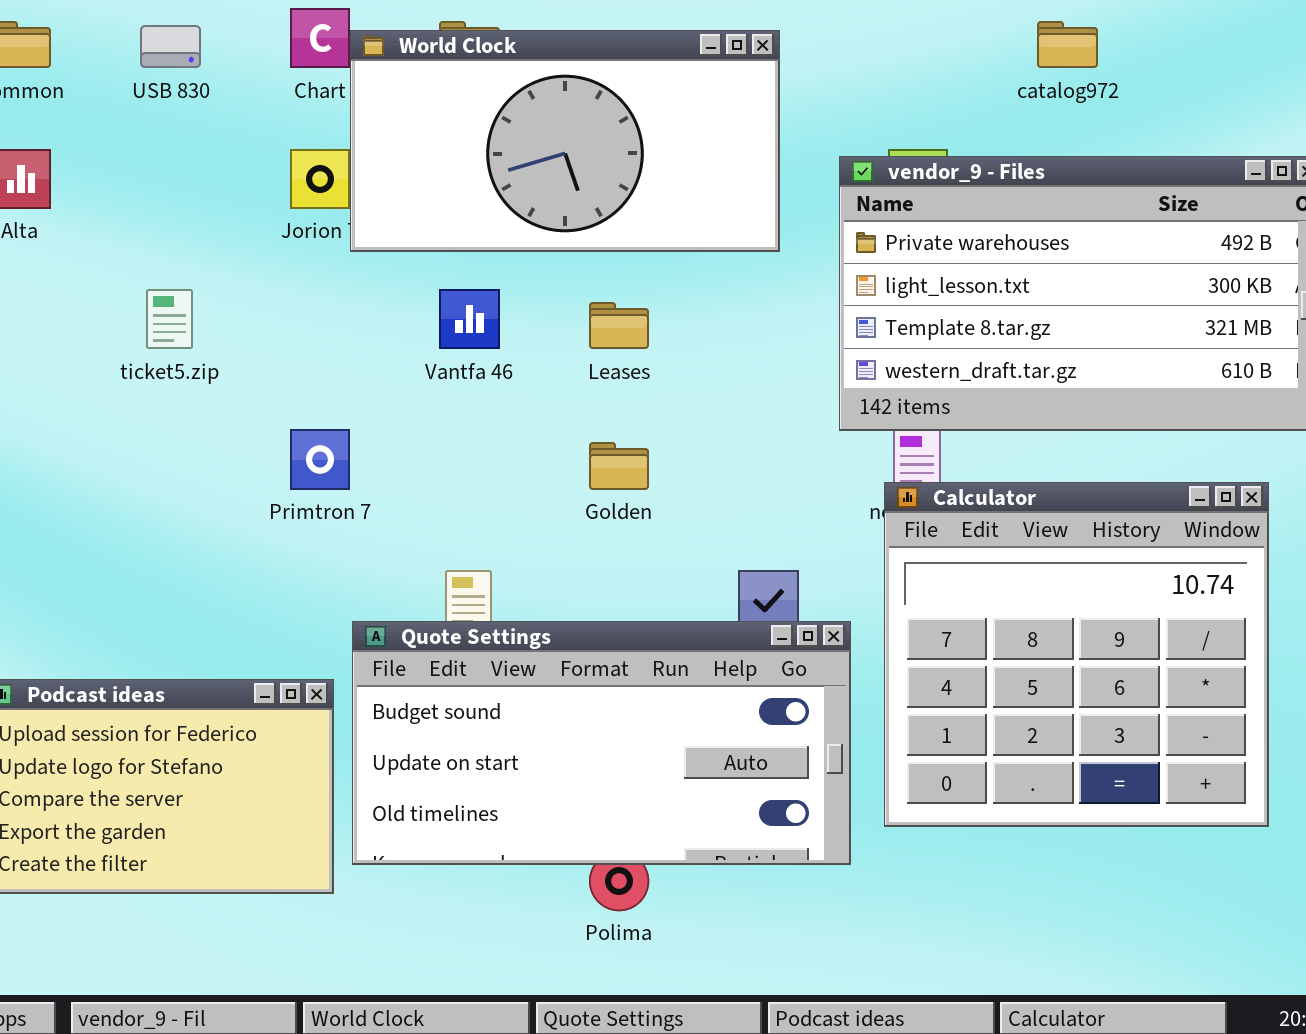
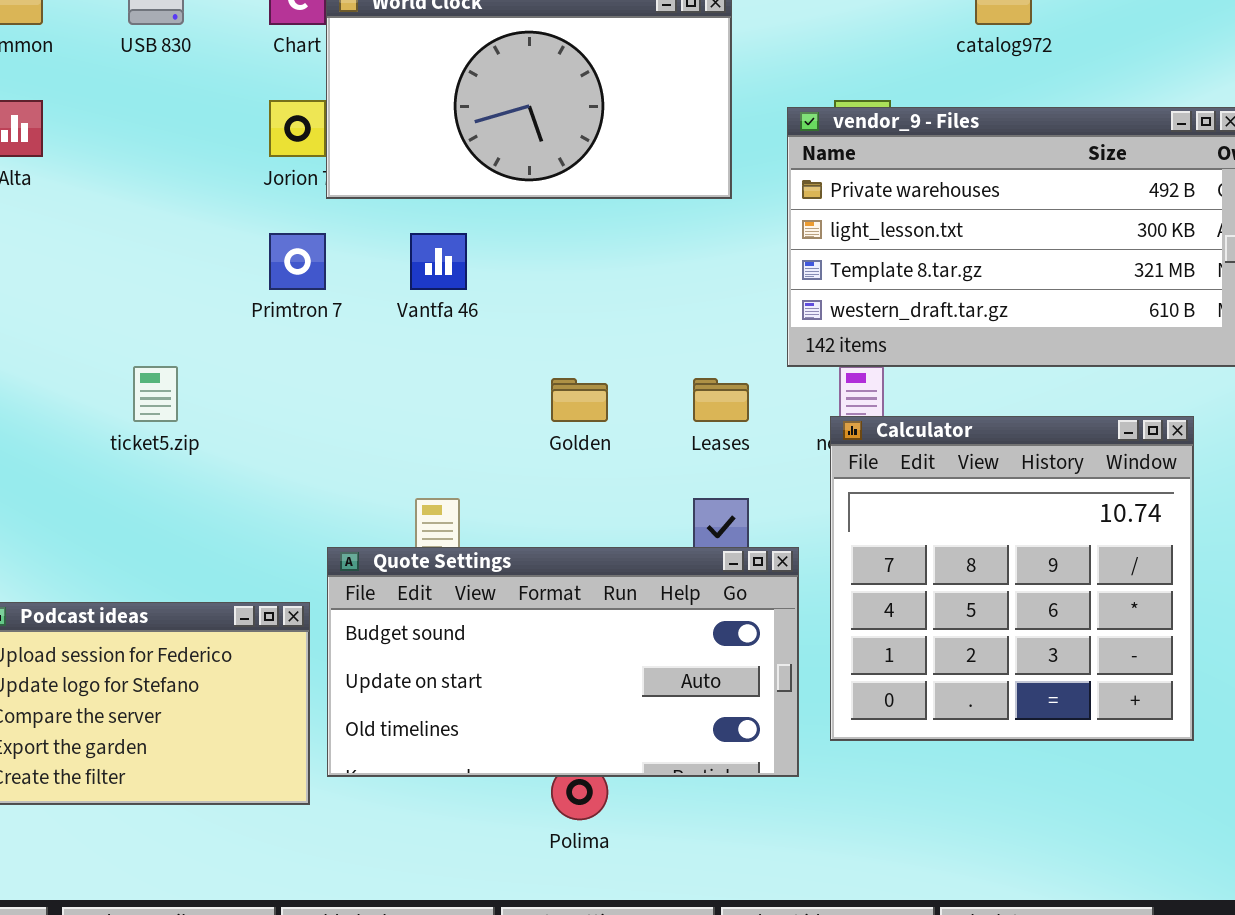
ticket5.zip: [146,289,193,349] -> [133,366,178,422], moved
Leases: [589,302,649,349] -> [693,378,749,422], moved
Primtron 7: [290,429,350,490] -> [269,233,326,290], moved

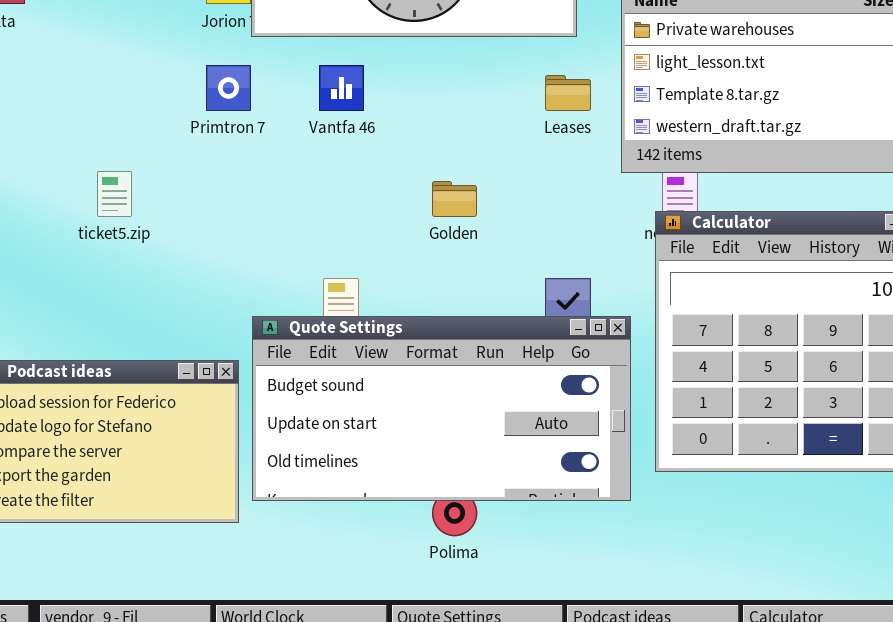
Leases: [693,378,749,422] -> [545,75,591,111], moved

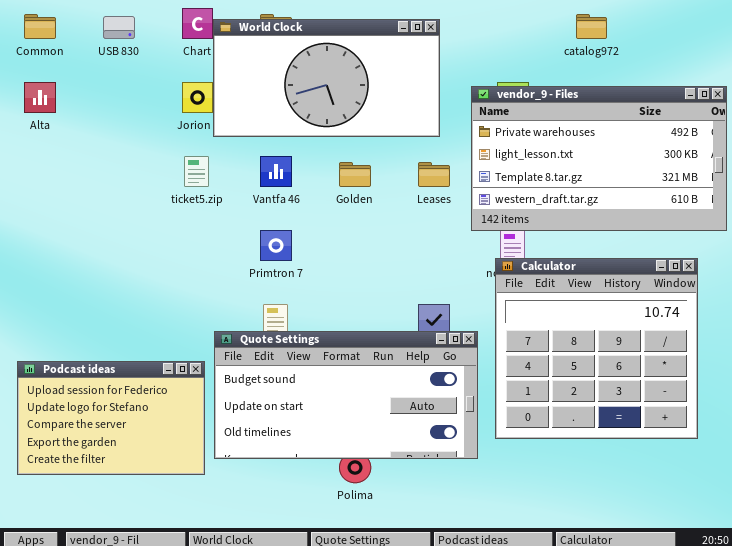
Primtron 7: [206,65,251,111] -> [260,230,292,261], moved
ticket5.zip: [97,171,132,217] -> [184,156,209,187], moved
Golden: [432,181,477,217] -> [339,162,371,187], moved

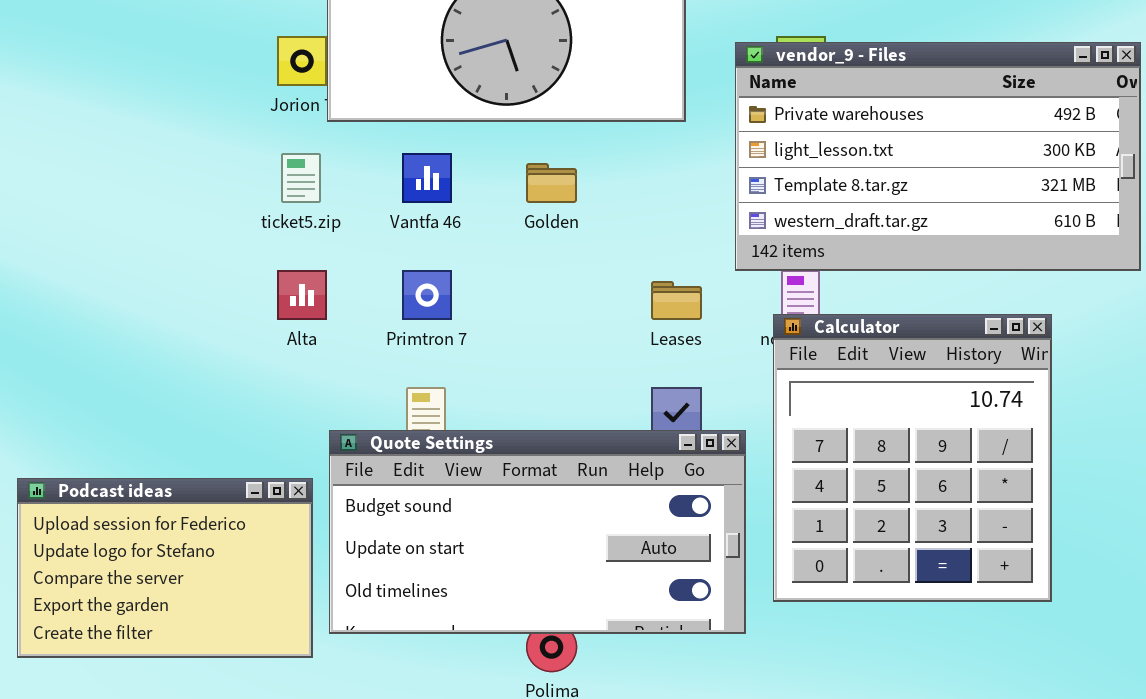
Alta: [24,82,56,113] -> [277,270,327,320], moved
Leases: [418,162,450,187] -> [651,281,702,320], moved
Calculator: [495,258,698,439] -> [773,314,1052,602], resized

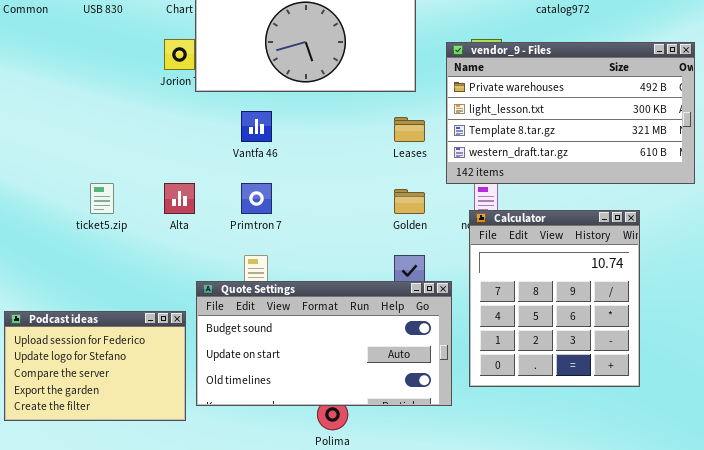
ticket5.zip: [281,153,321,203] -> [90,183,114,214], moved
Golden: [526,163,577,203] -> [394,189,425,214], moved
Leases: [651,281,702,320] -> [394,117,425,142], moved

